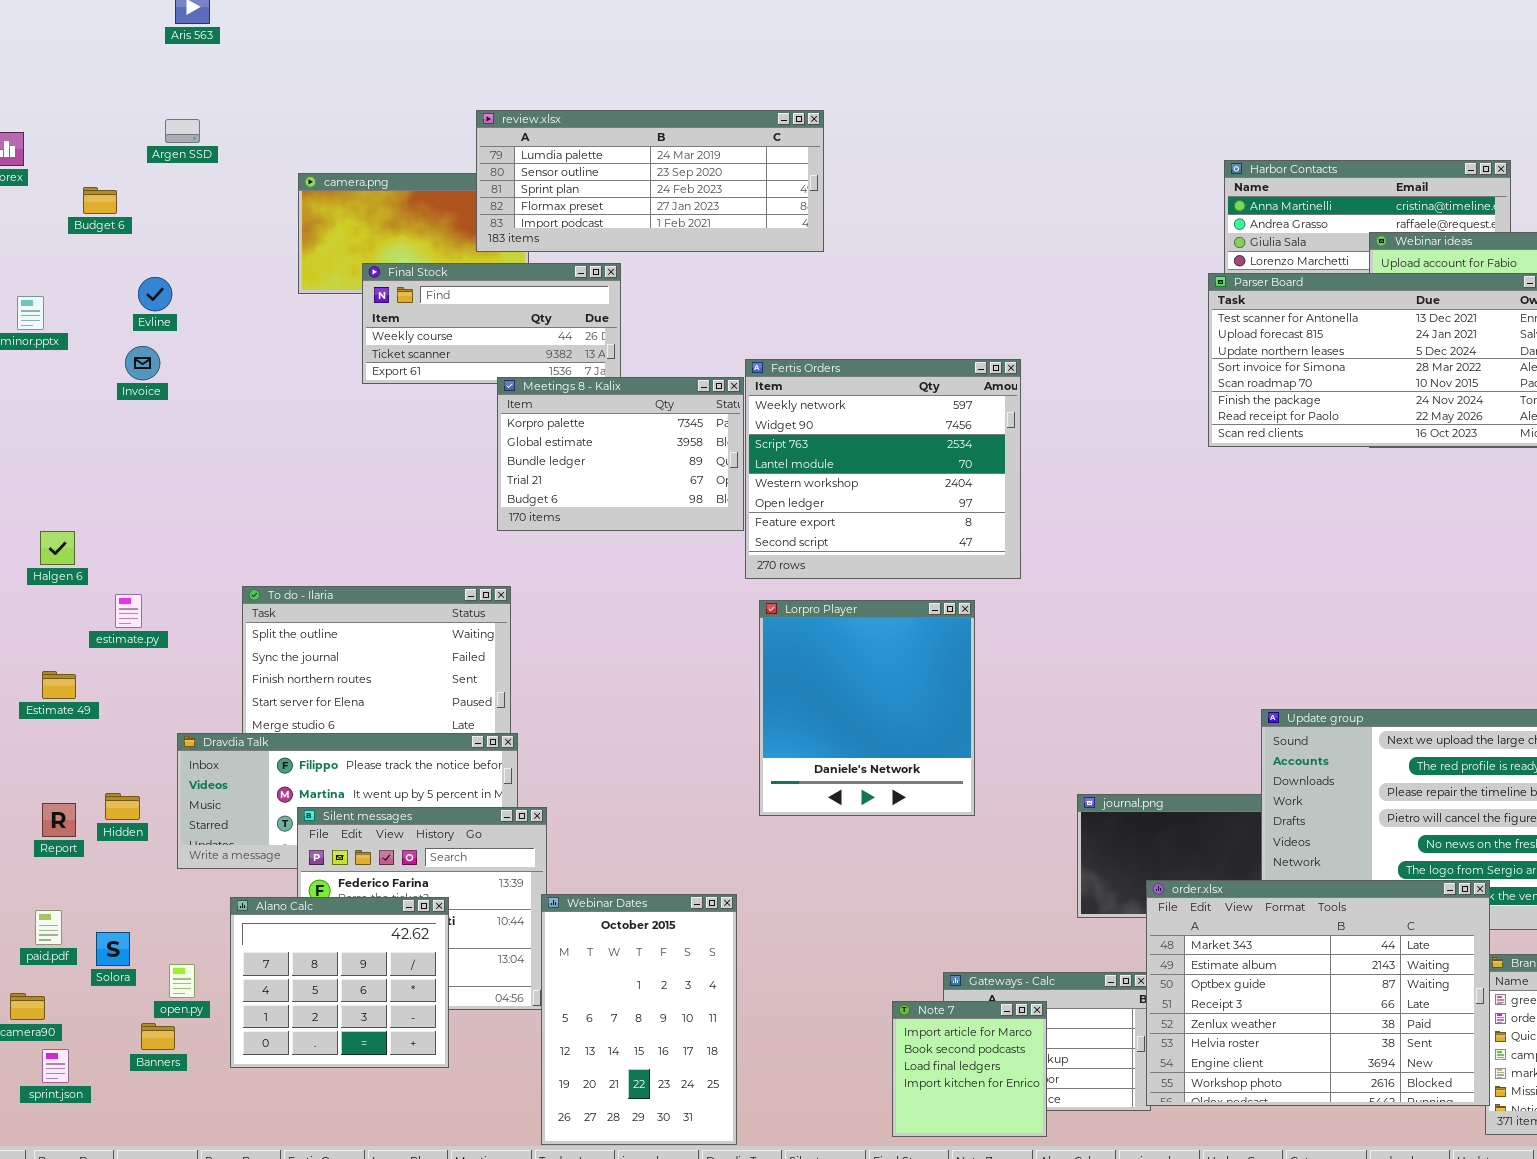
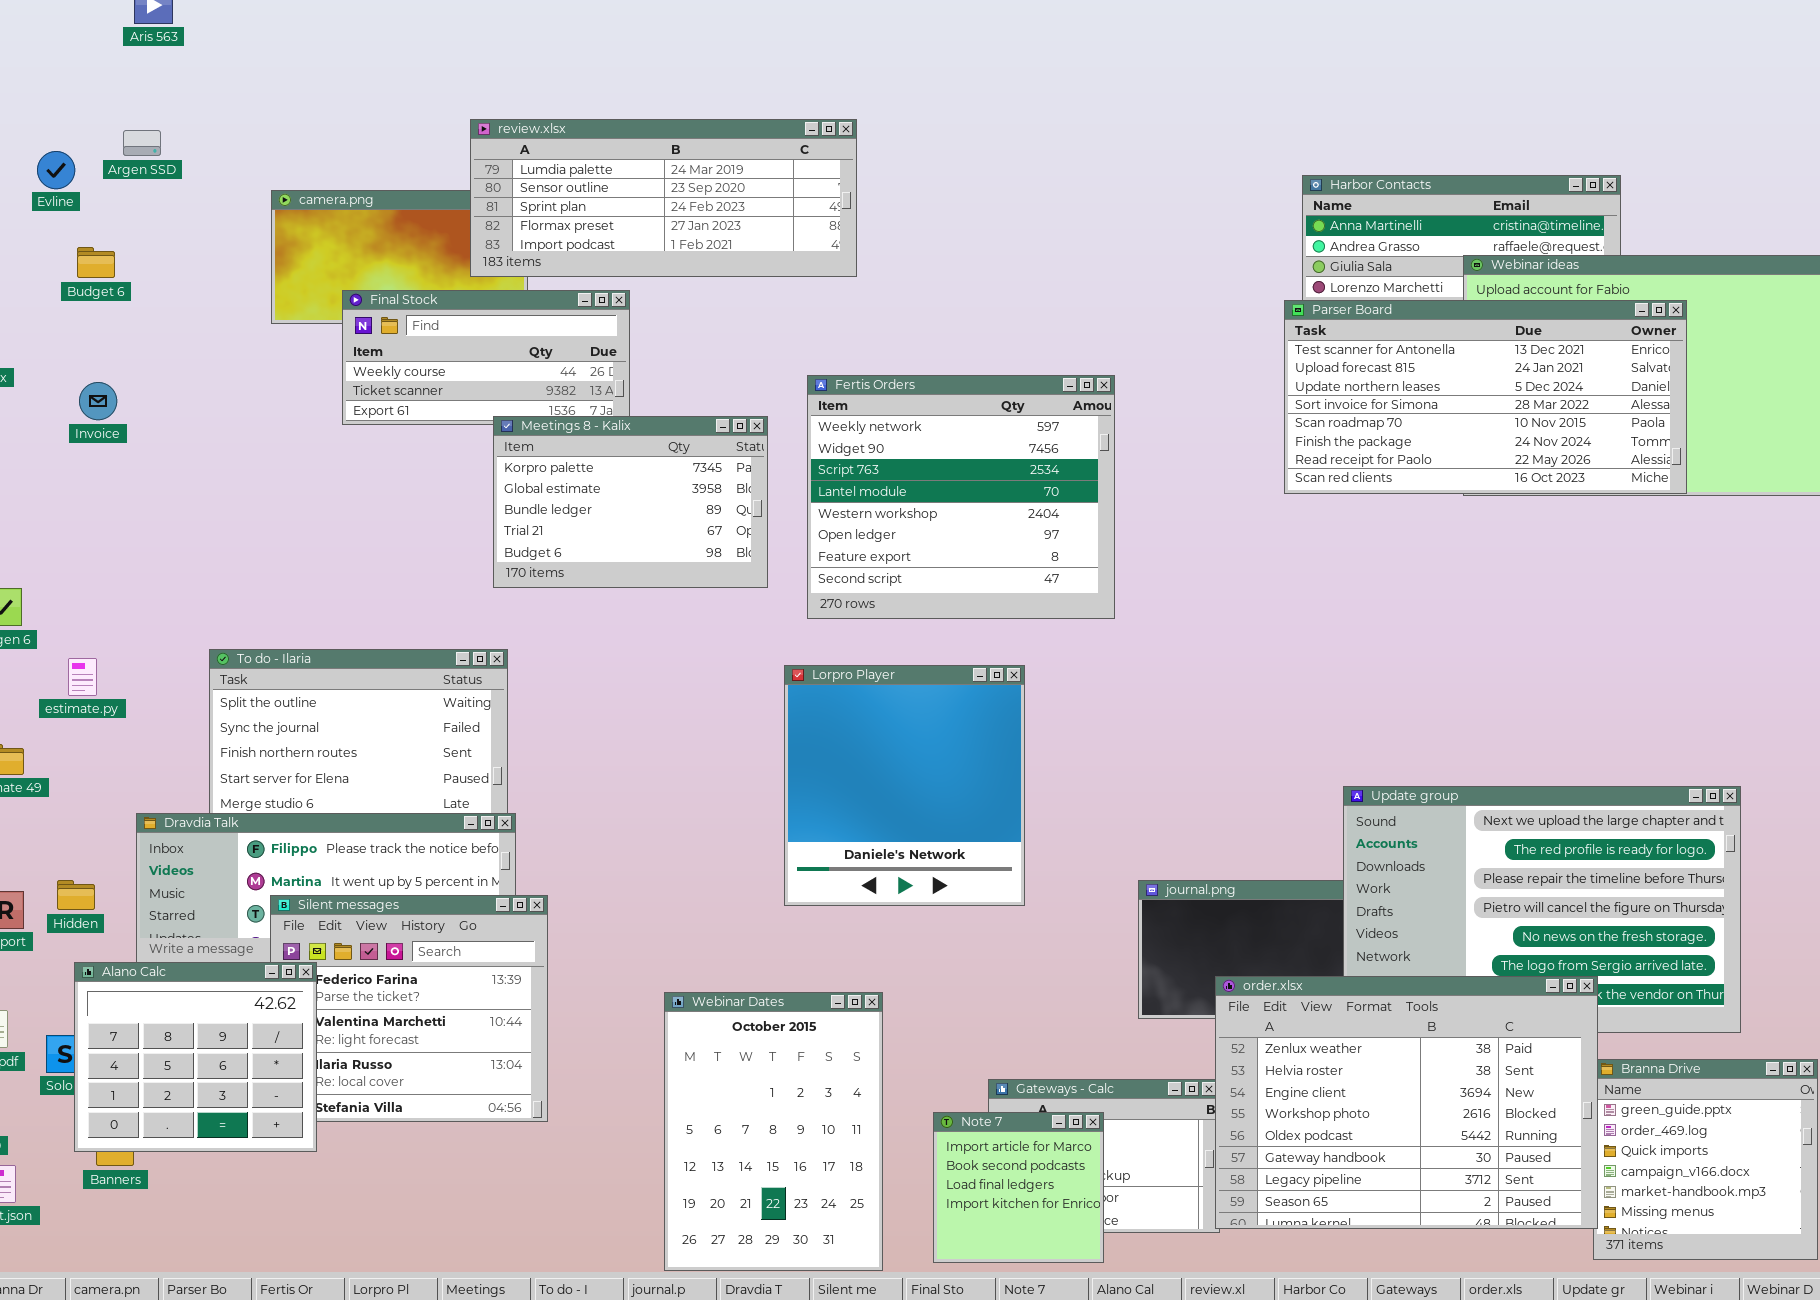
Budget 6: [83,187,117,214] -> [77,247,115,278], moved
Evline: [138,277,172,311] -> [37,151,75,189], moved
Fertis Orders: [745,359,1021,579] -> [807,375,1115,619], moved
order.xlsx: [1146,880,1490,1106] -> [1215,976,1598,1229], scrolled down 4 rows
Webinar Dates: [541,894,737,1145] -> [664,992,883,1271], moved
Alano Calc: [230,897,449,1068] -> [74,962,317,1152], moved

